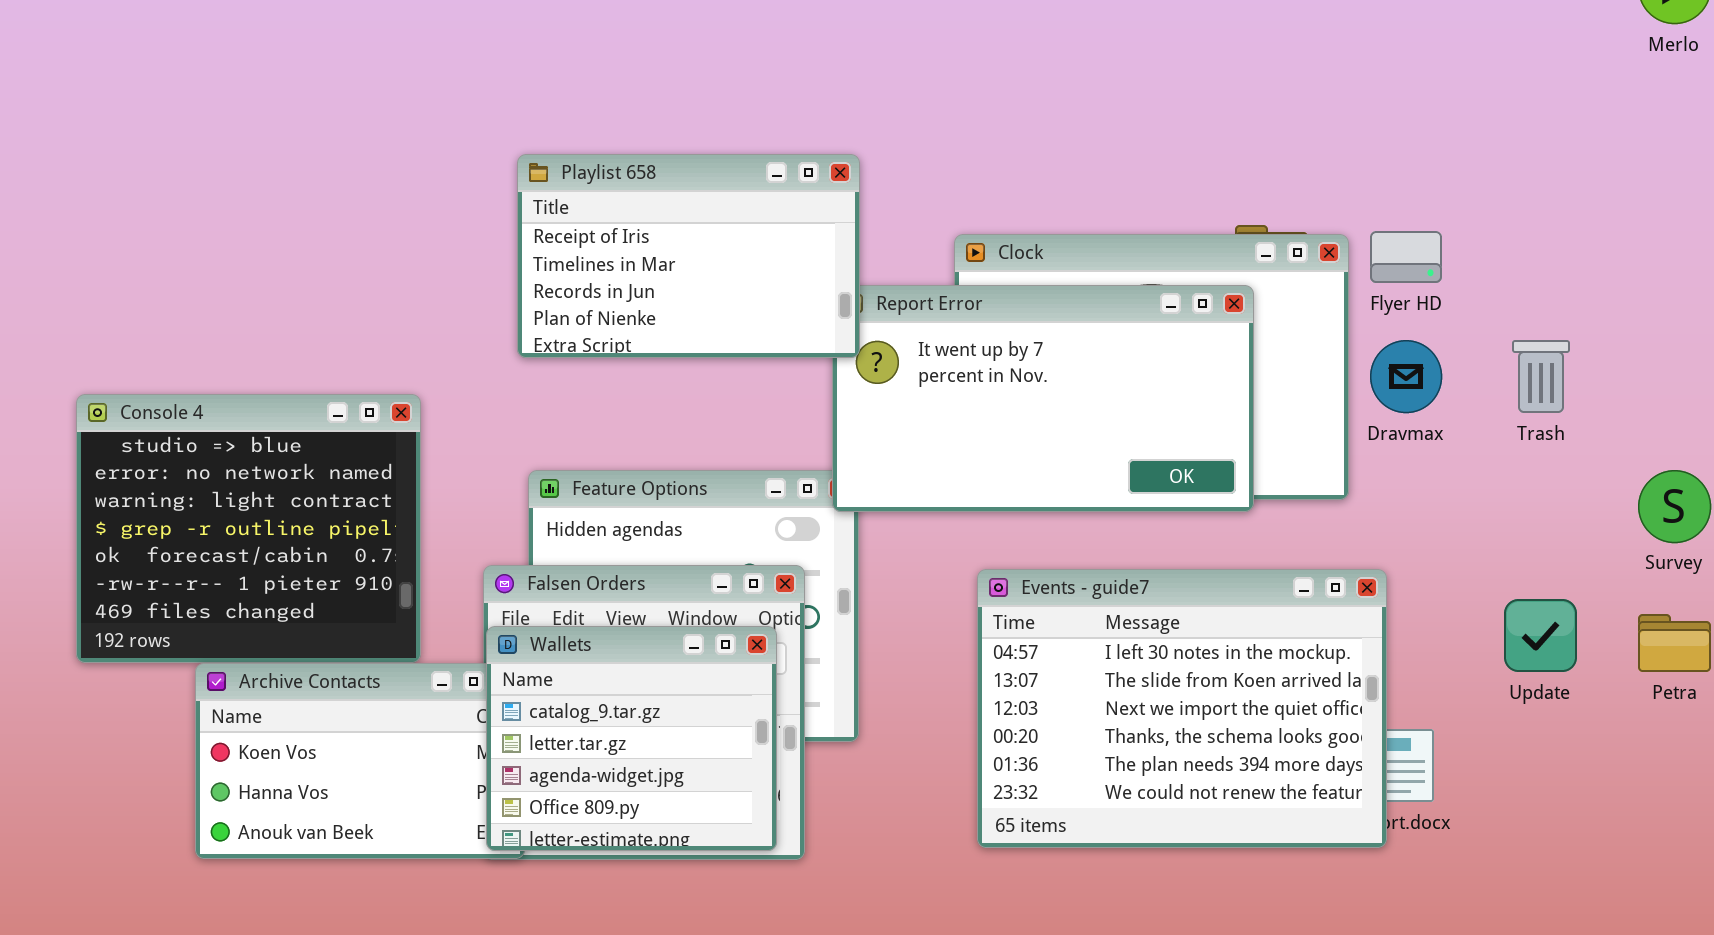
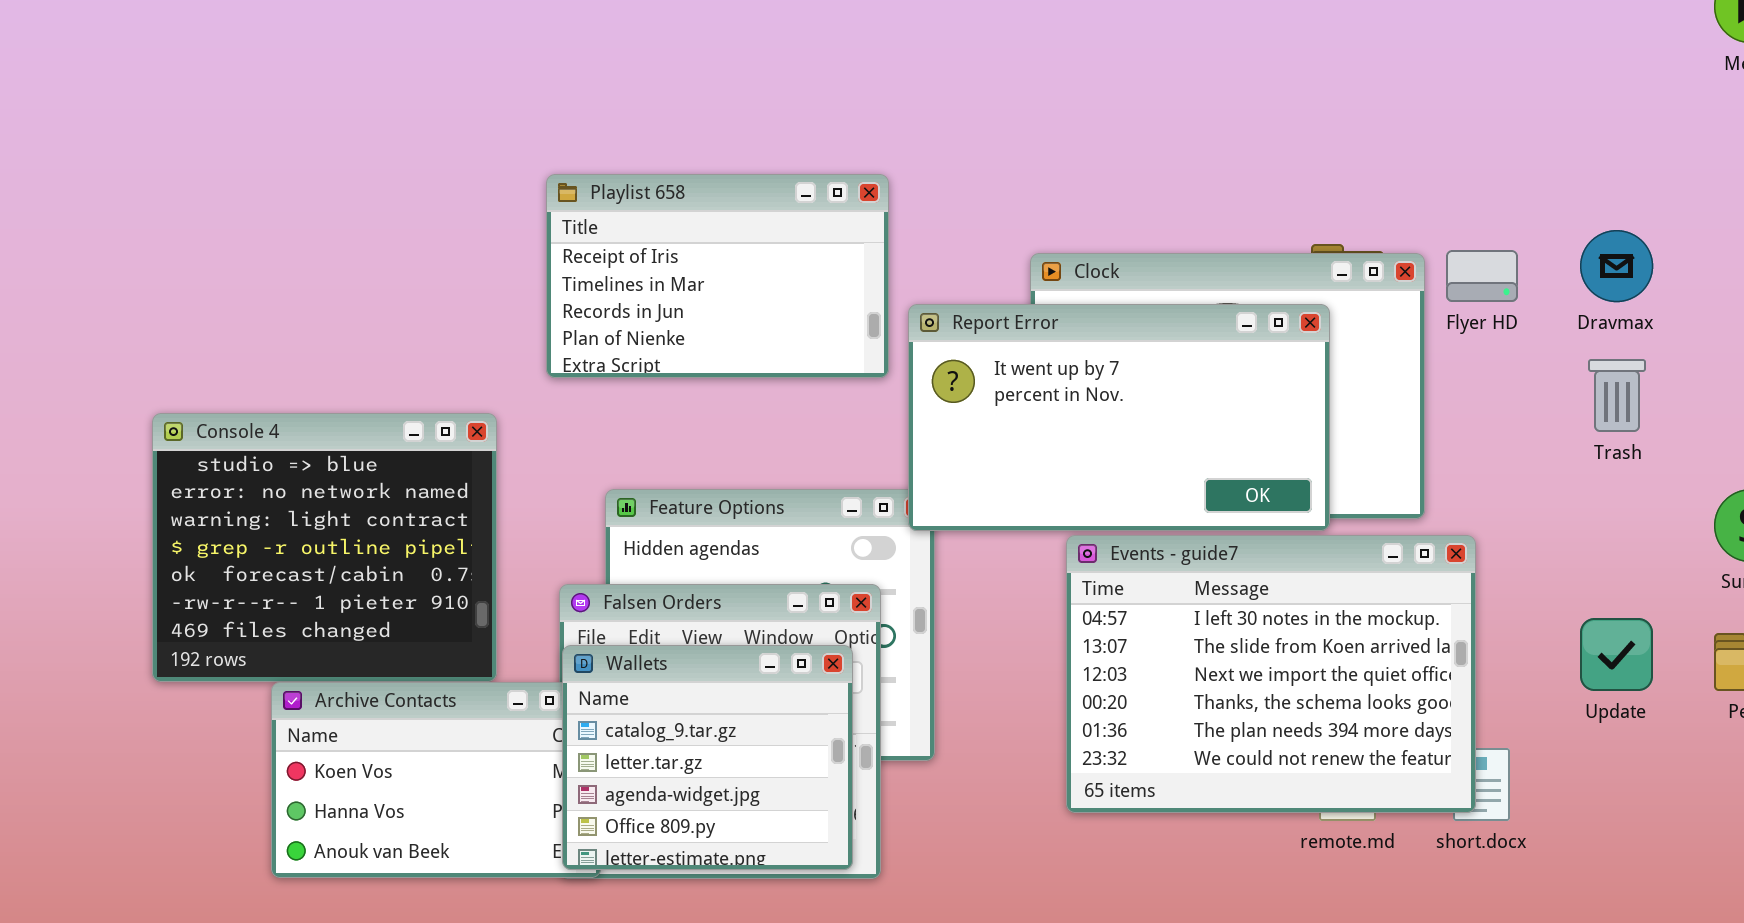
Playlist 658: [517,154,860,358] -> [546,174,889,378], moved
Dravmax: [1370,340,1442,413] -> [1580,230,1653,302], moved
Events - guide7: [977,569,1387,848] -> [1066,535,1476,813], moved

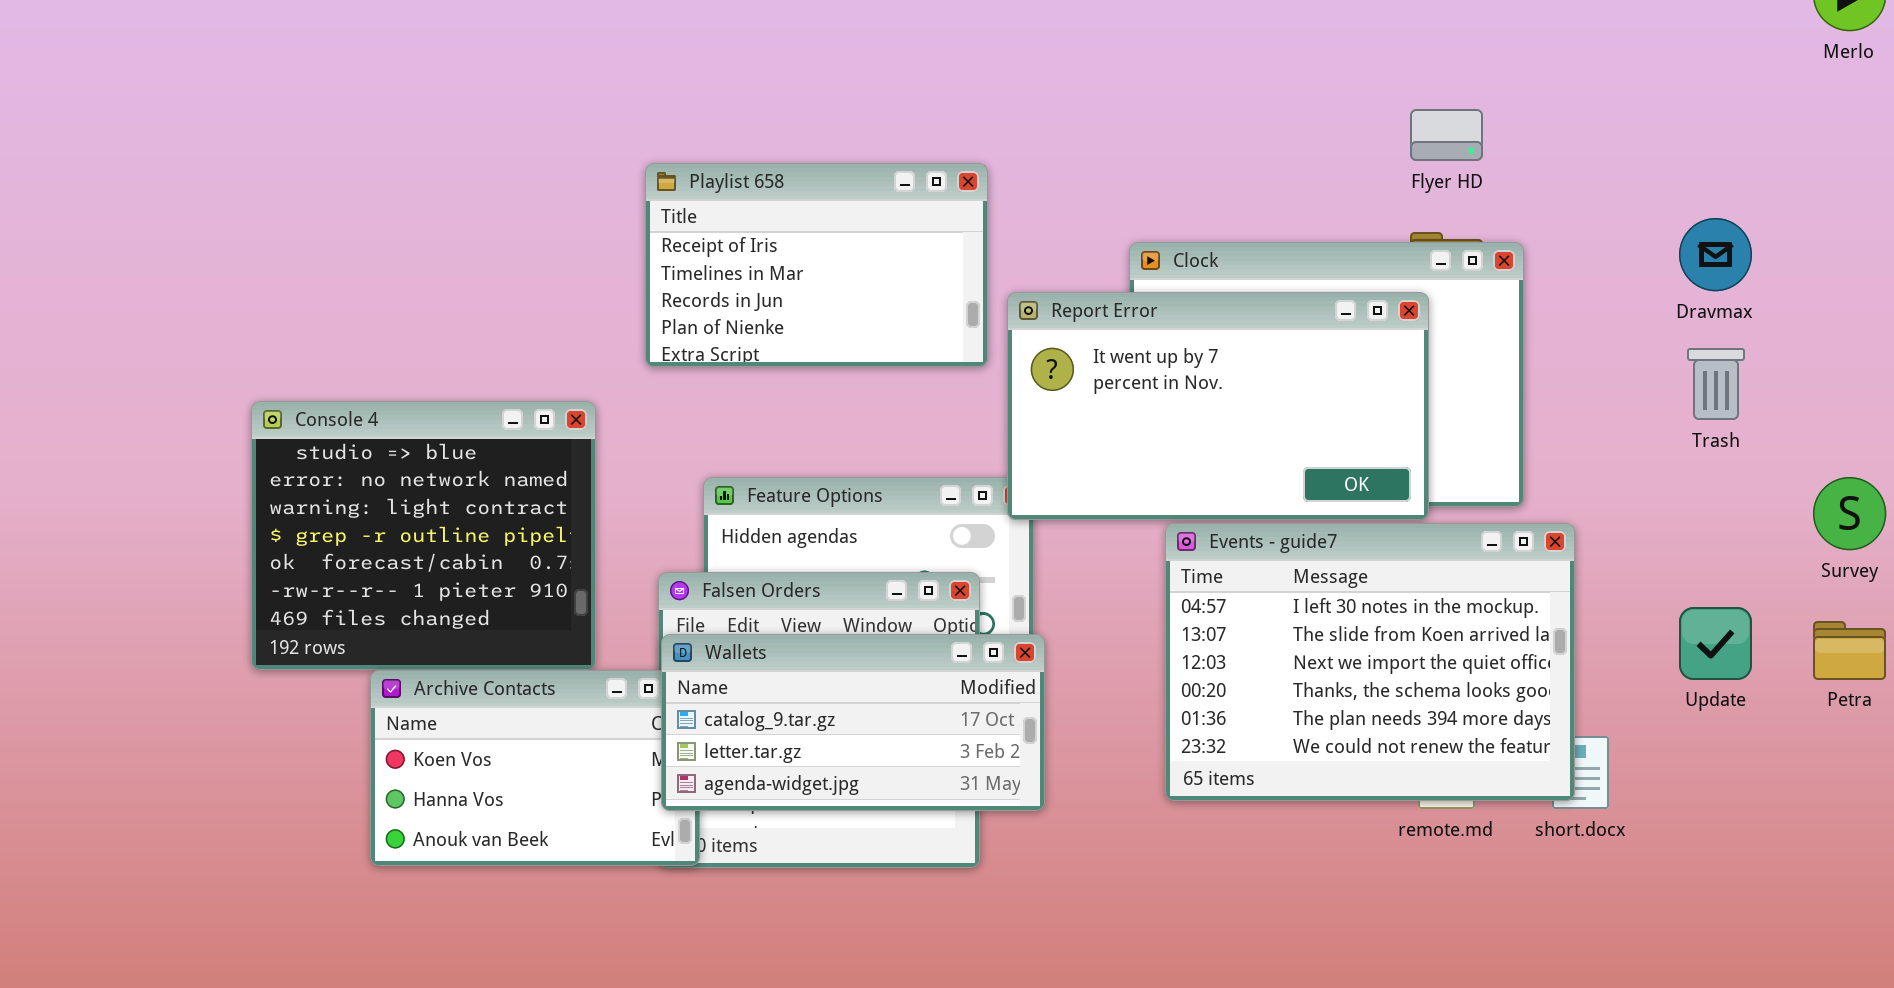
Flyer HD: [1446,250,1518,302] -> [1410,109,1483,161], moved
Wallets: [562,645,853,870] -> [661,634,1045,811], resized

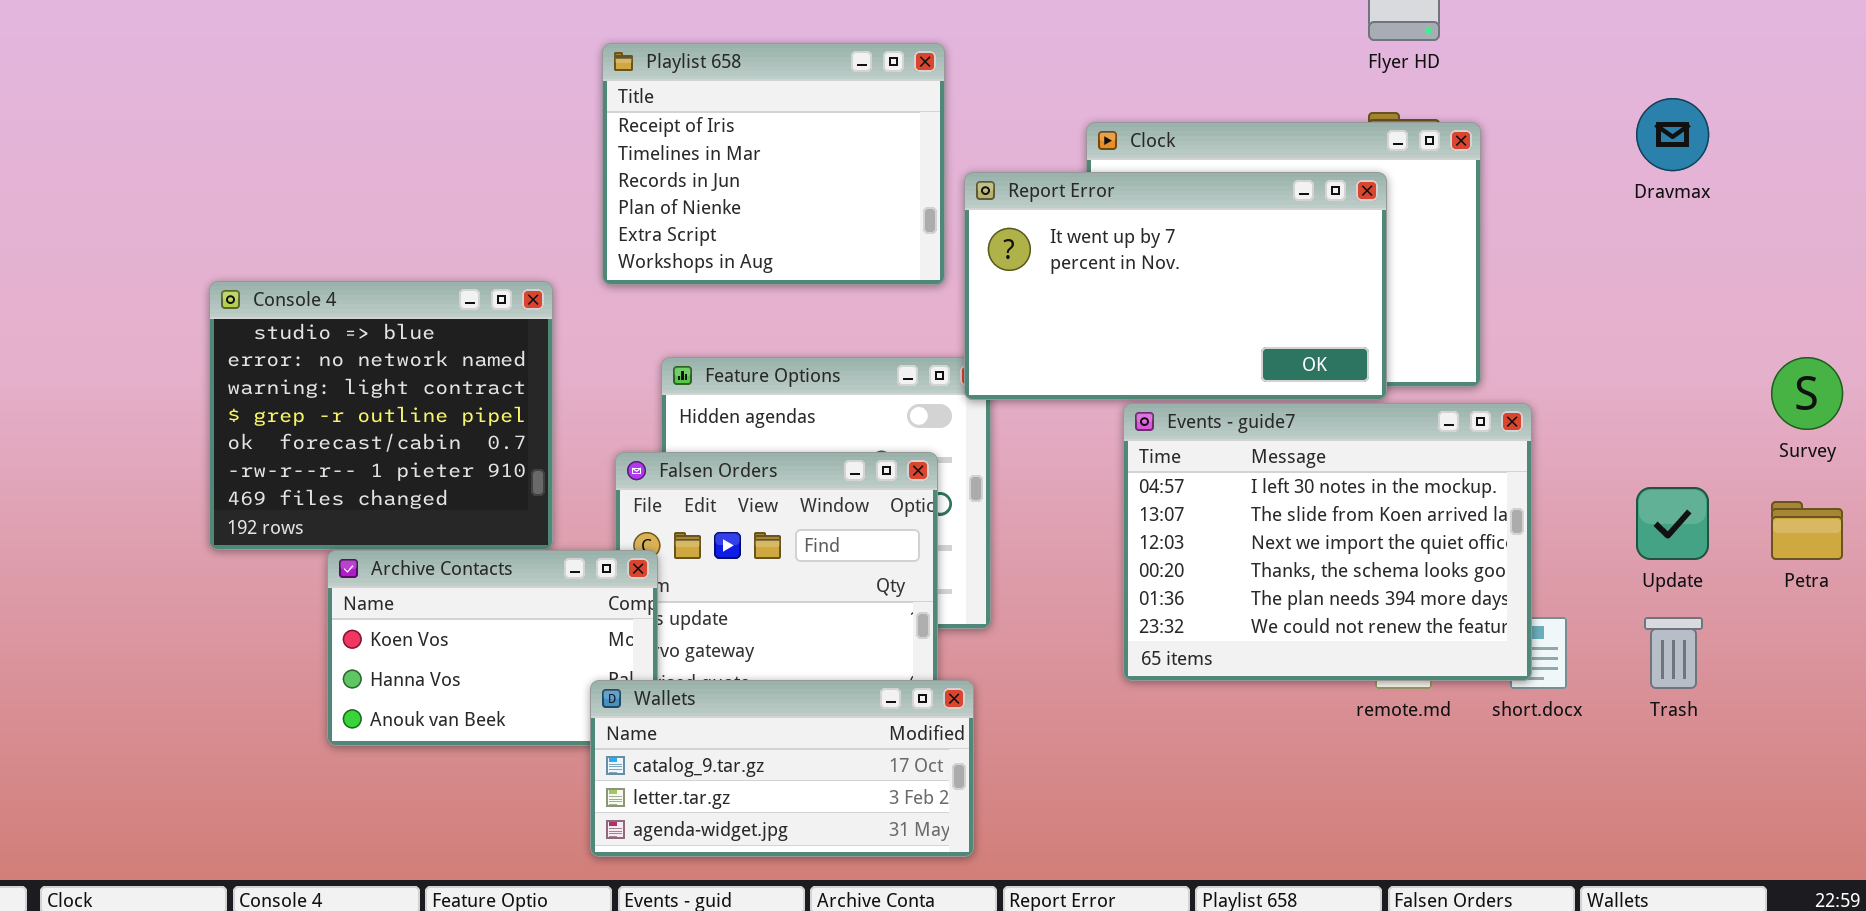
Playlist 658: [645,163,988,367] -> [602,43,945,285], resized
Trash: [1687,348,1745,420] -> [1644,617,1703,689], moved
Wallets: [661,634,1045,811] -> [590,680,974,857], moved

